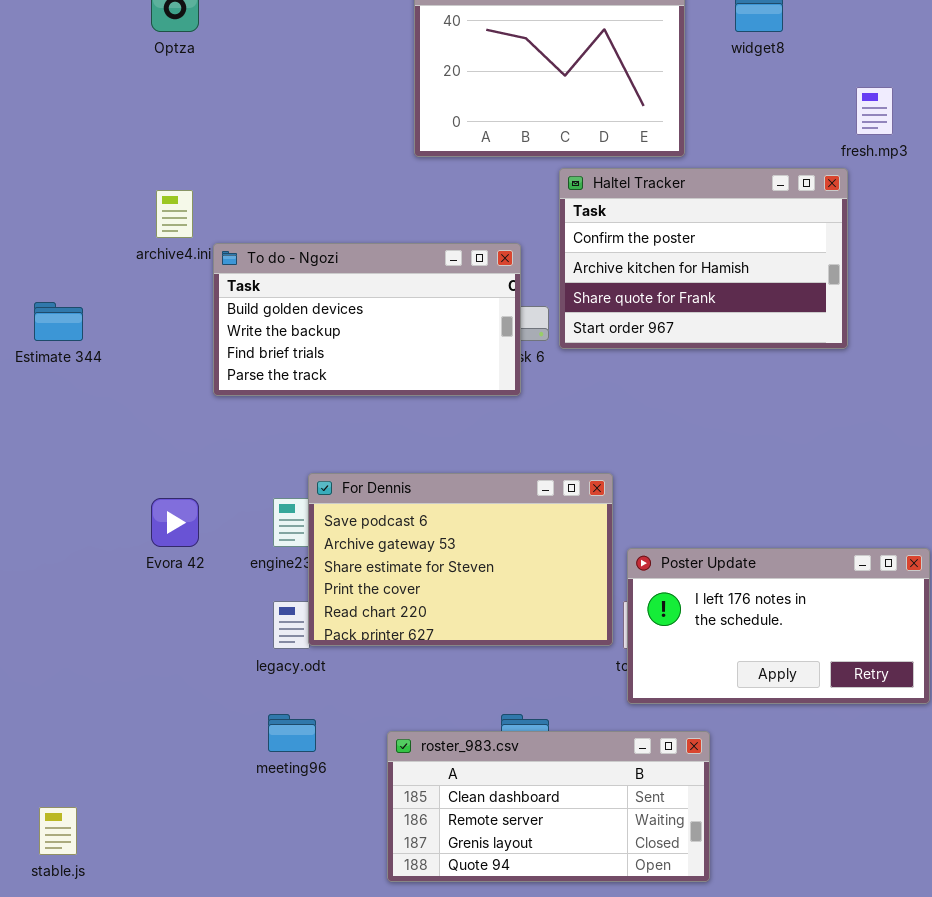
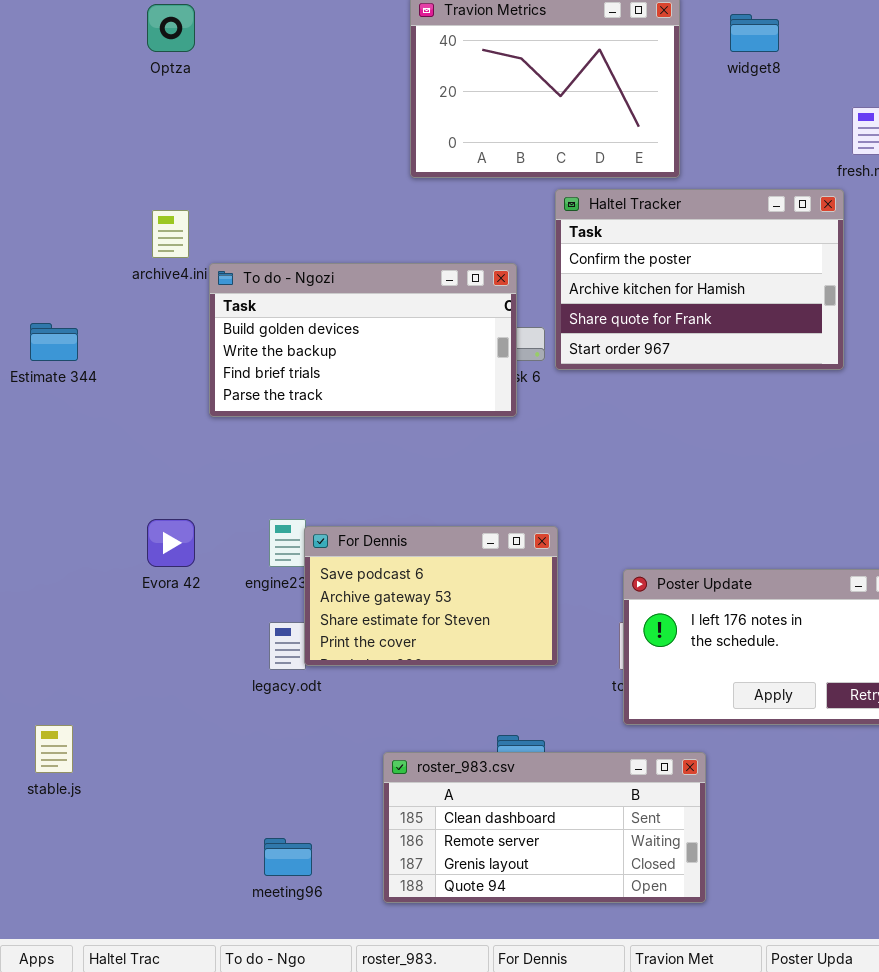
For Dennis: [308,473,613,646] -> [304,526,558,666], resized
meeting96: [268,714,316,752] -> [264,838,312,876], moved
stable.js: [39,807,77,855] -> [35,725,73,773], moved

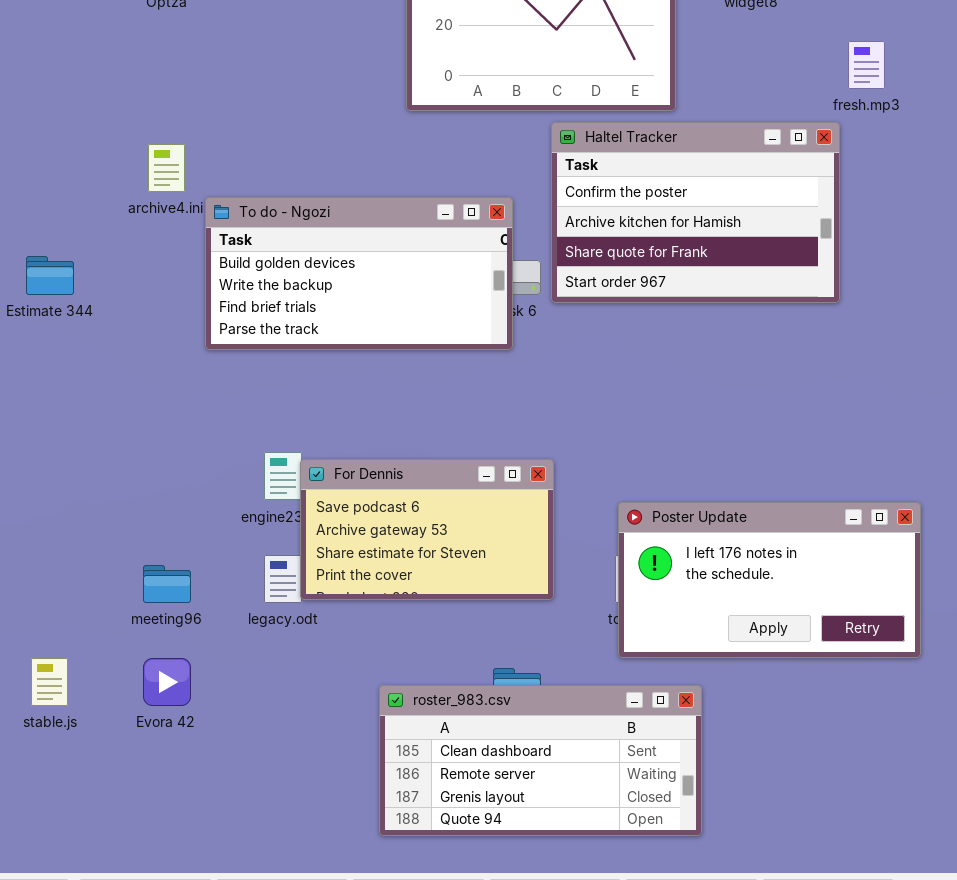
Evora 42: [147,519,195,567] -> [143,658,191,706], moved
meeting96: [264,838,312,876] -> [143,565,191,603], moved

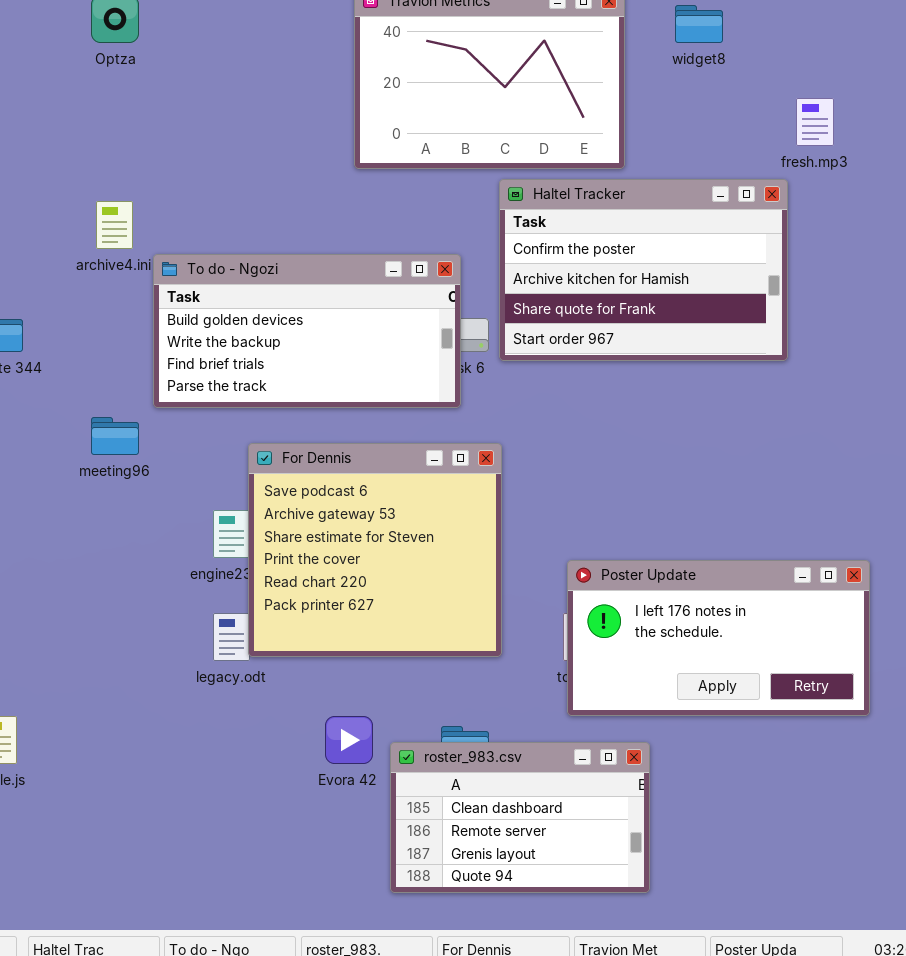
For Dennis: [300,459,554,600] -> [248,443,502,657], resized
meeting96: [143,565,191,603] -> [91,417,139,455], moved
Evora 42: [143,658,191,706] -> [325,716,373,764], moved
roster_983.csv: [379,685,702,836] -> [390,742,650,893], resized

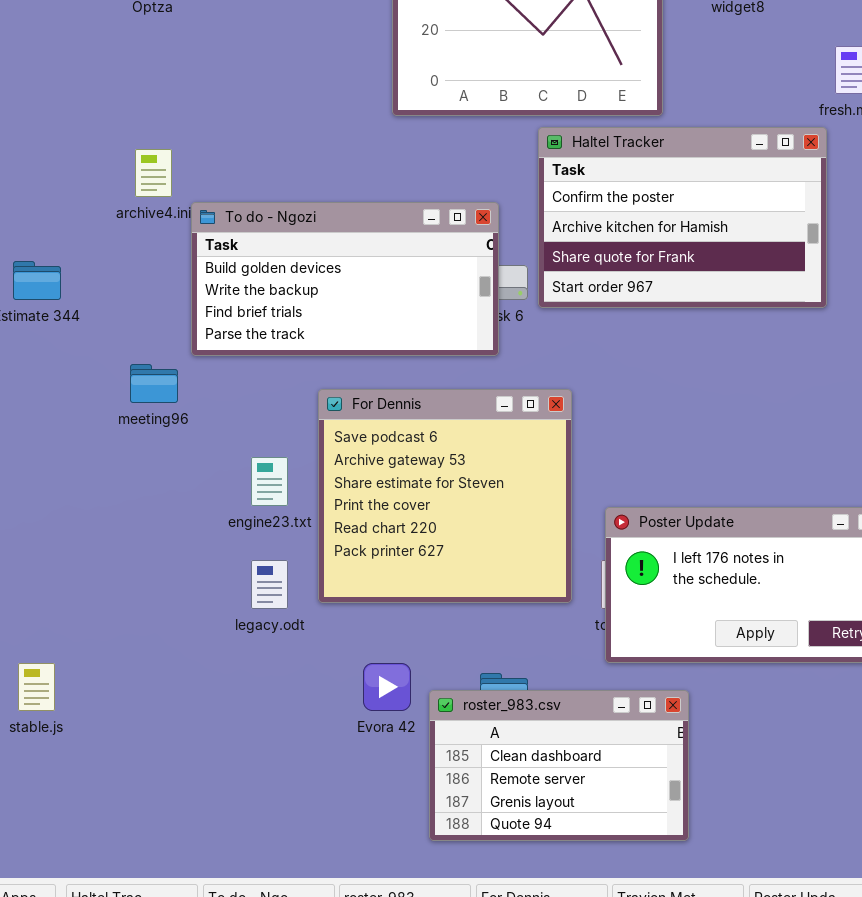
For Dennis: [248,443,502,657] -> [318,389,572,603], moved

